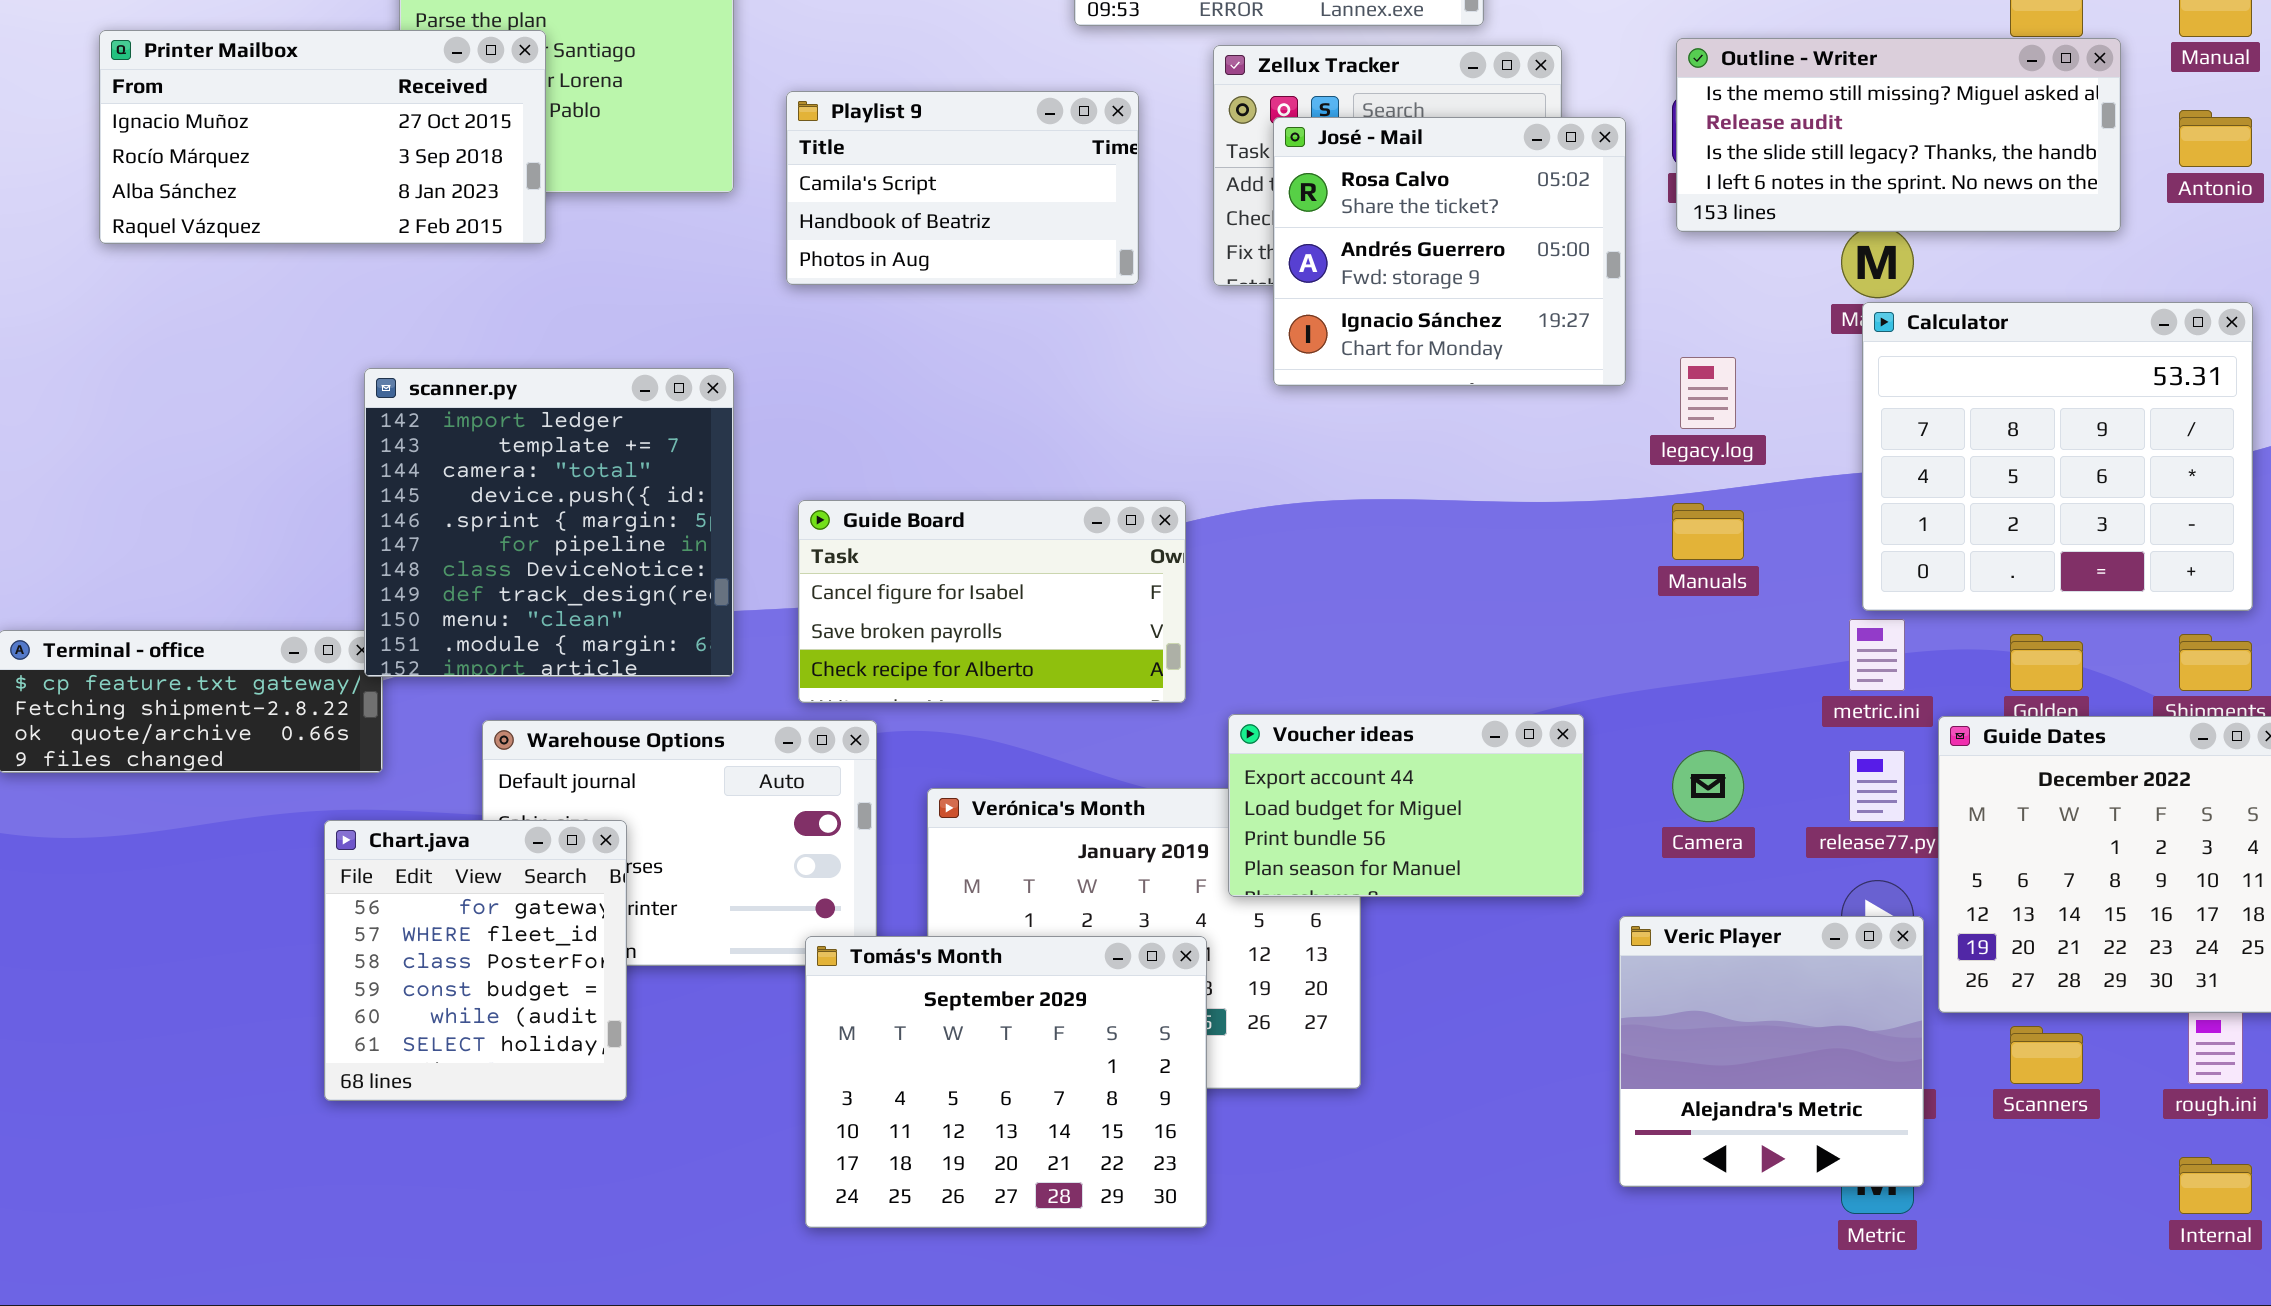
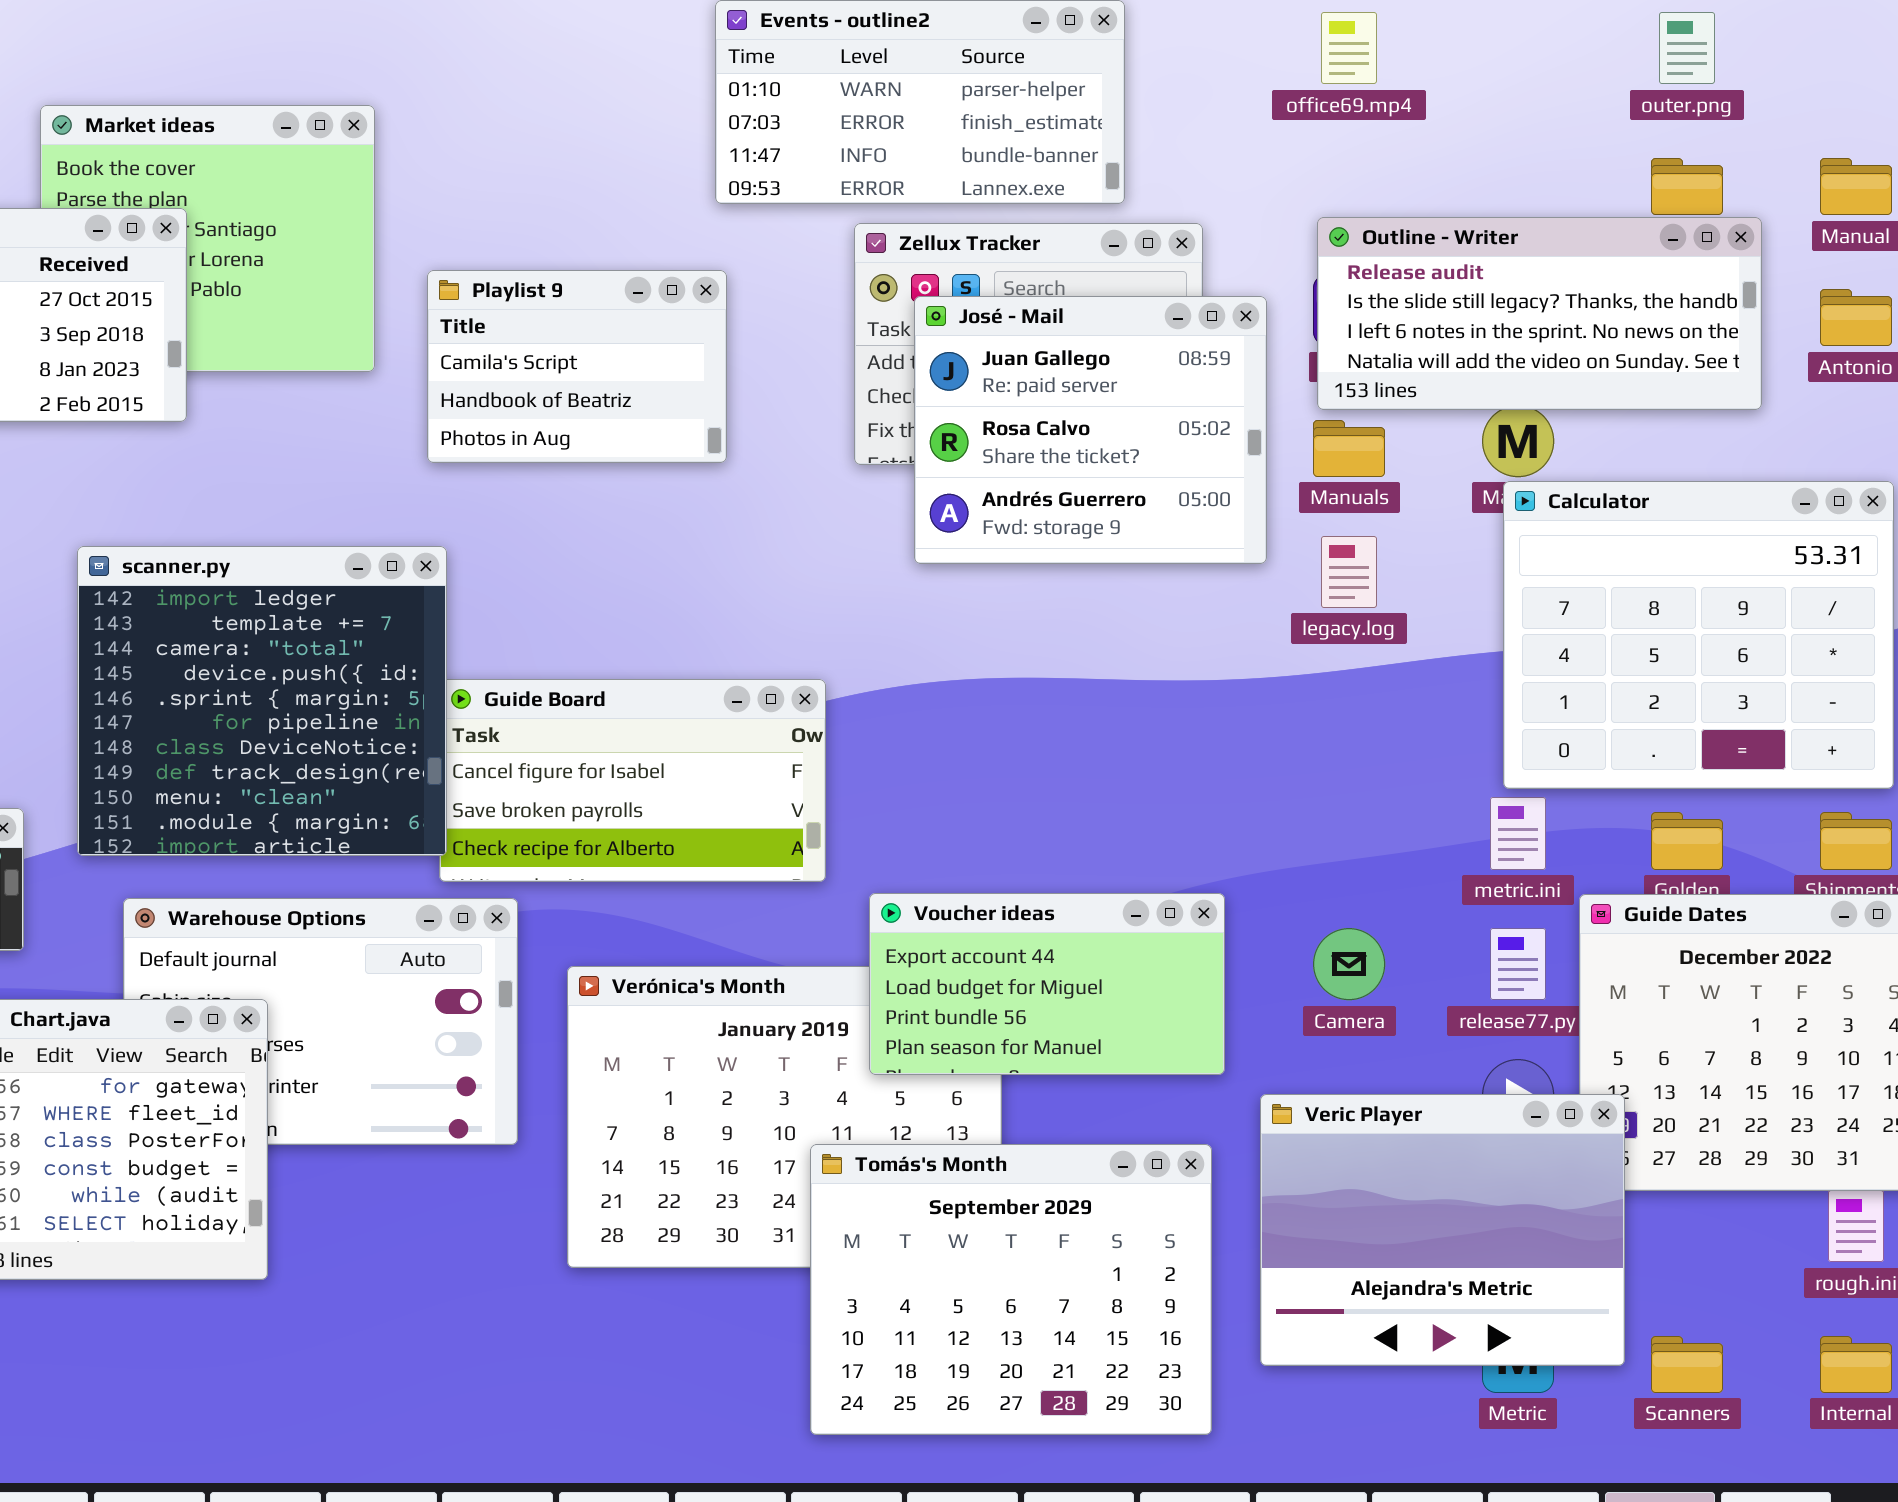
Outline - Writer: [1676,38,2121,232] -> [1317,217,1762,410], scrolled down 1 row
Playlist 9: [786,91,1139,285] -> [427,270,727,463], resized
José - Mail: [1273,117,1626,386] -> [914,296,1267,564], scrolled up 1 row
scanner.py: [364,368,734,677] -> [77,546,447,856], moved
Manuals: [1672,503,1744,560] -> [1313,420,1385,477], moved
Veric Player: [1619,916,1924,1187] -> [1260,1094,1625,1366], resized
Tomás's Month: [805,936,1207,1228] -> [810,1144,1212,1435], moved
Scanners: [2010,1026,2083,1084] -> [1651,1336,1723,1393], moved

